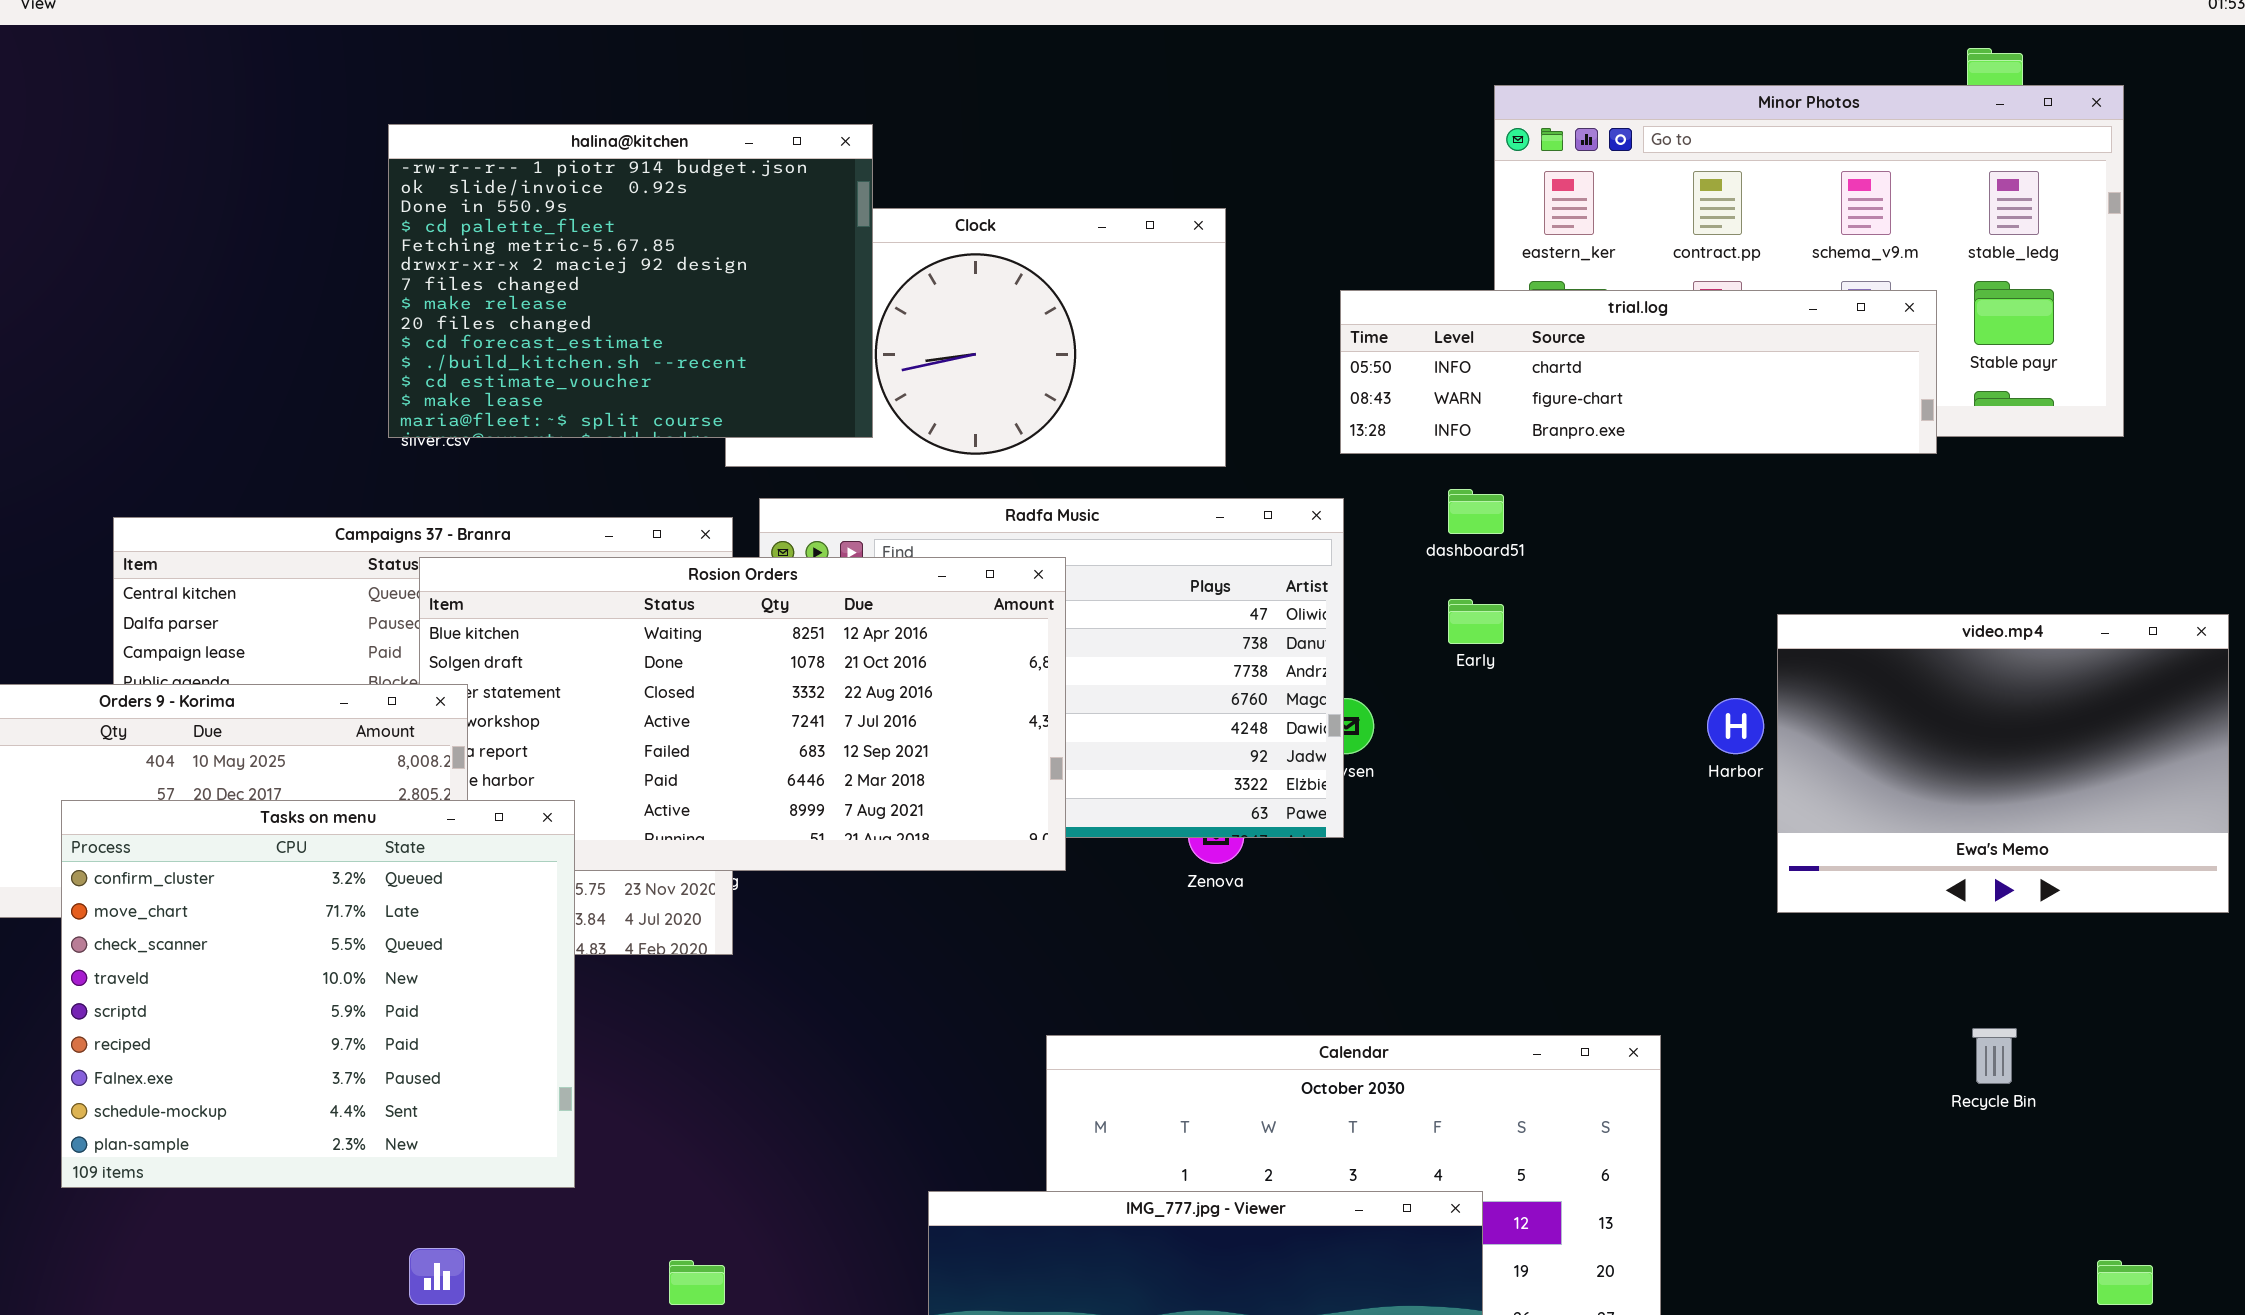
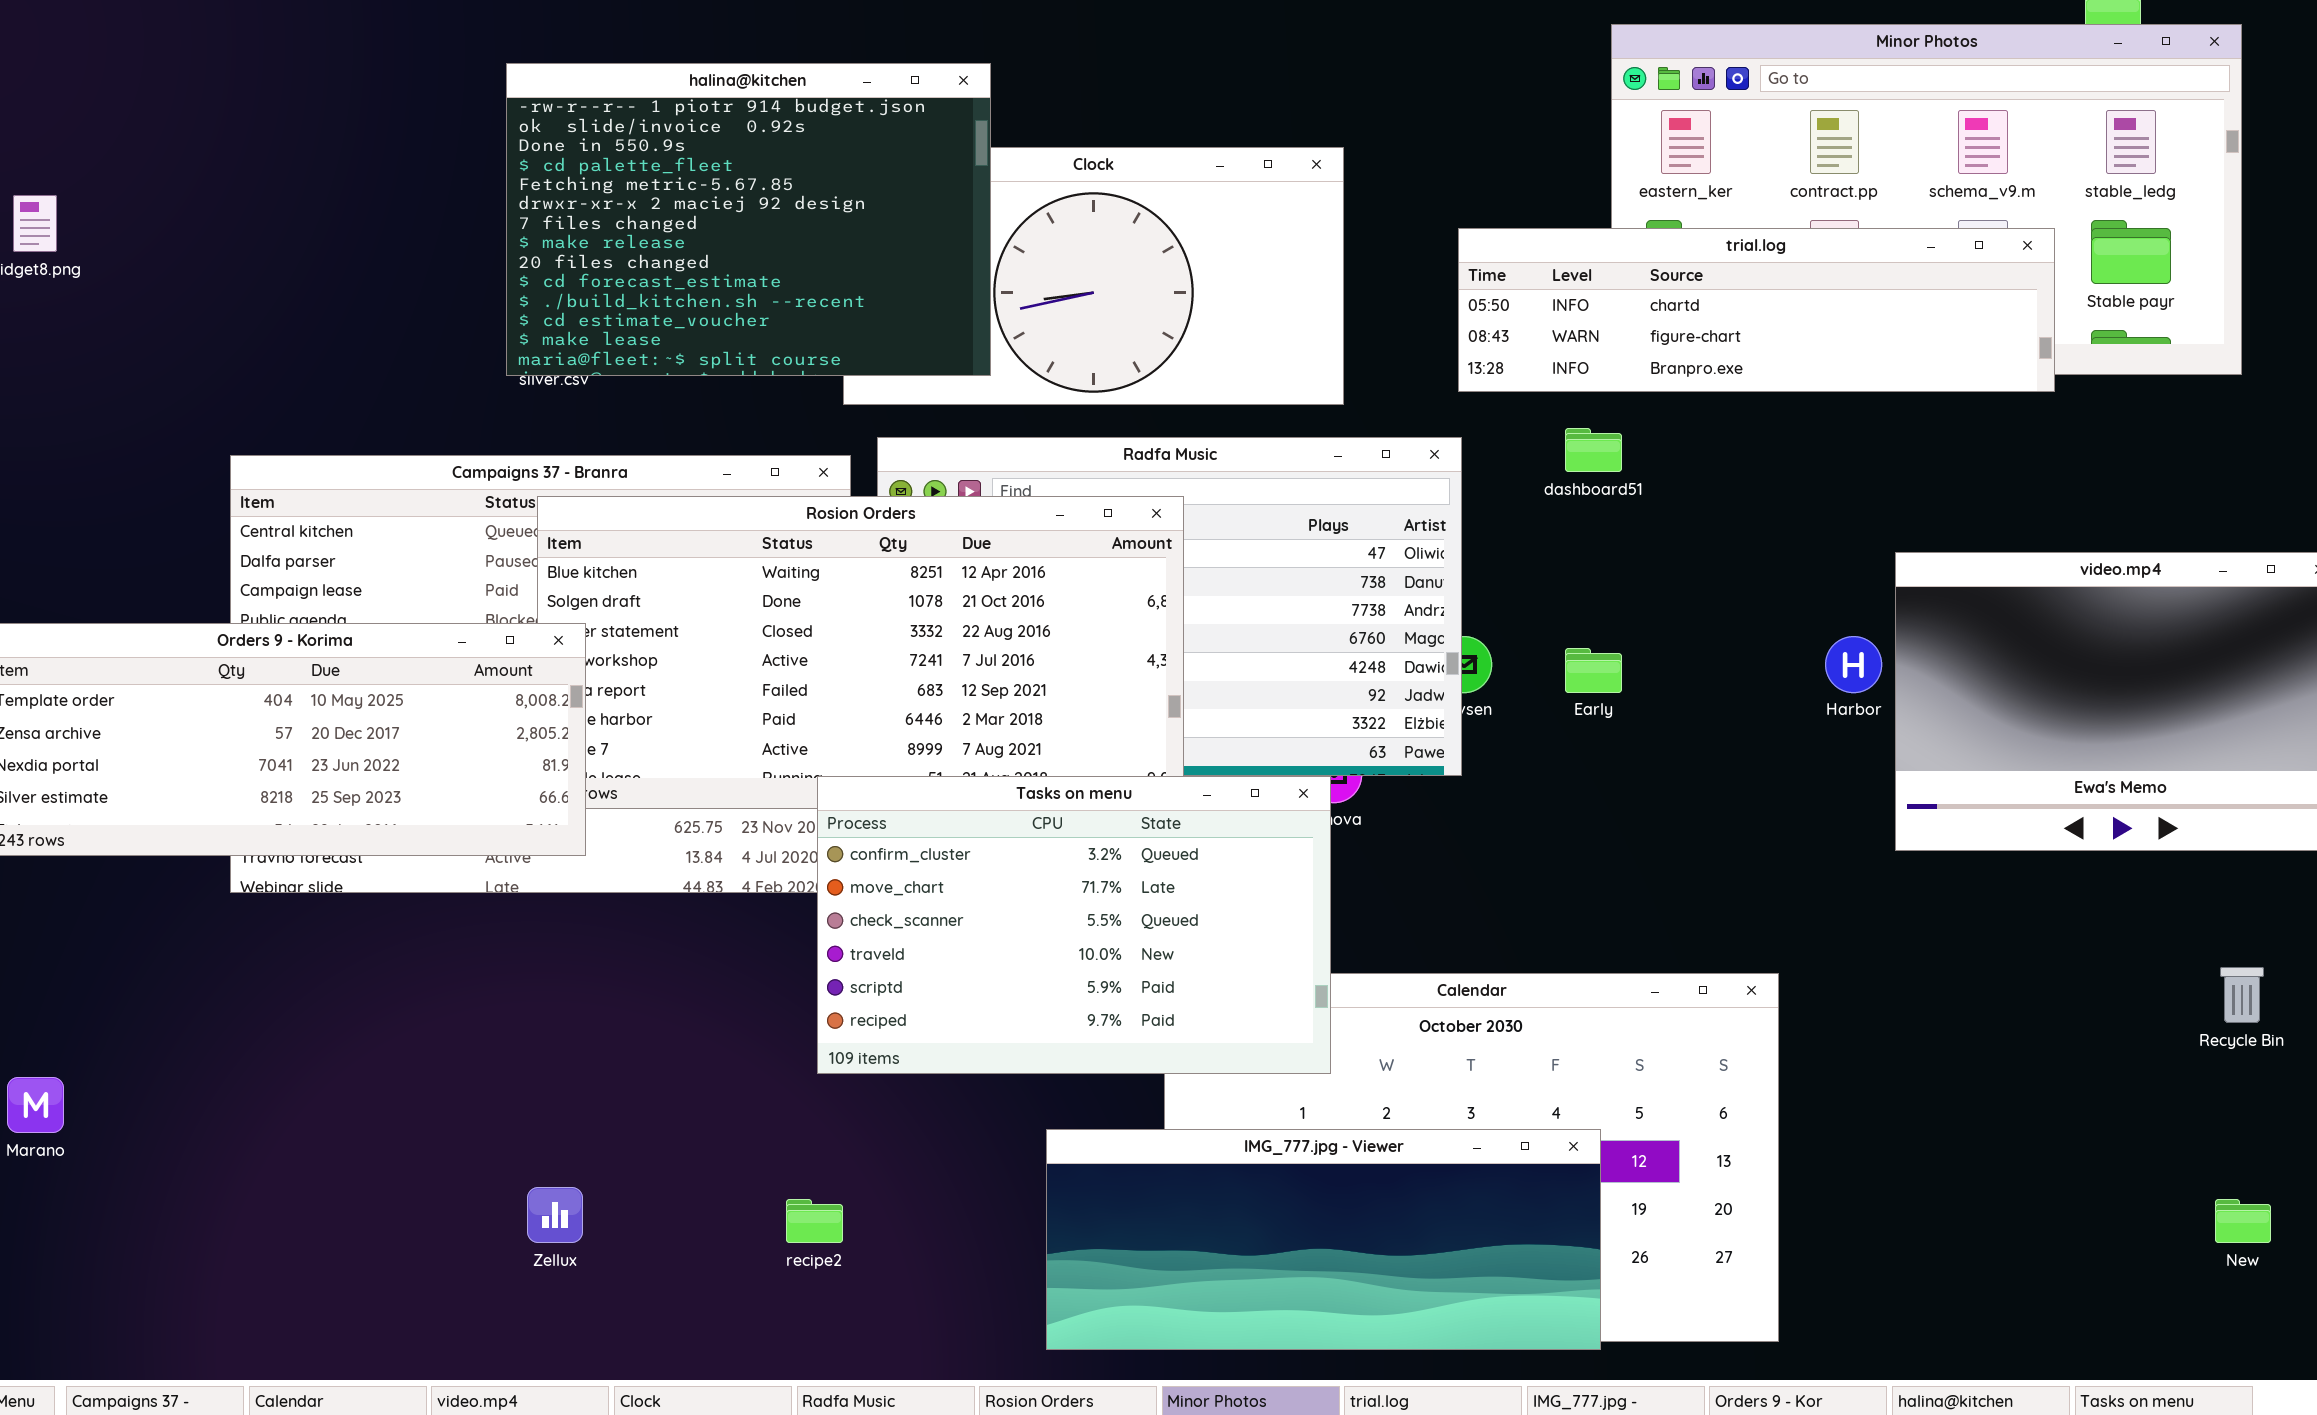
Early: [1448,599,1504,644] -> [1565,648,1622,693], moved
Tasks on menu: [61,800,575,1188] -> [817,776,1331,1074], moved, resized
Recycle Bin: [1972,1028,2017,1084] -> [2220,967,2264,1023], moved

